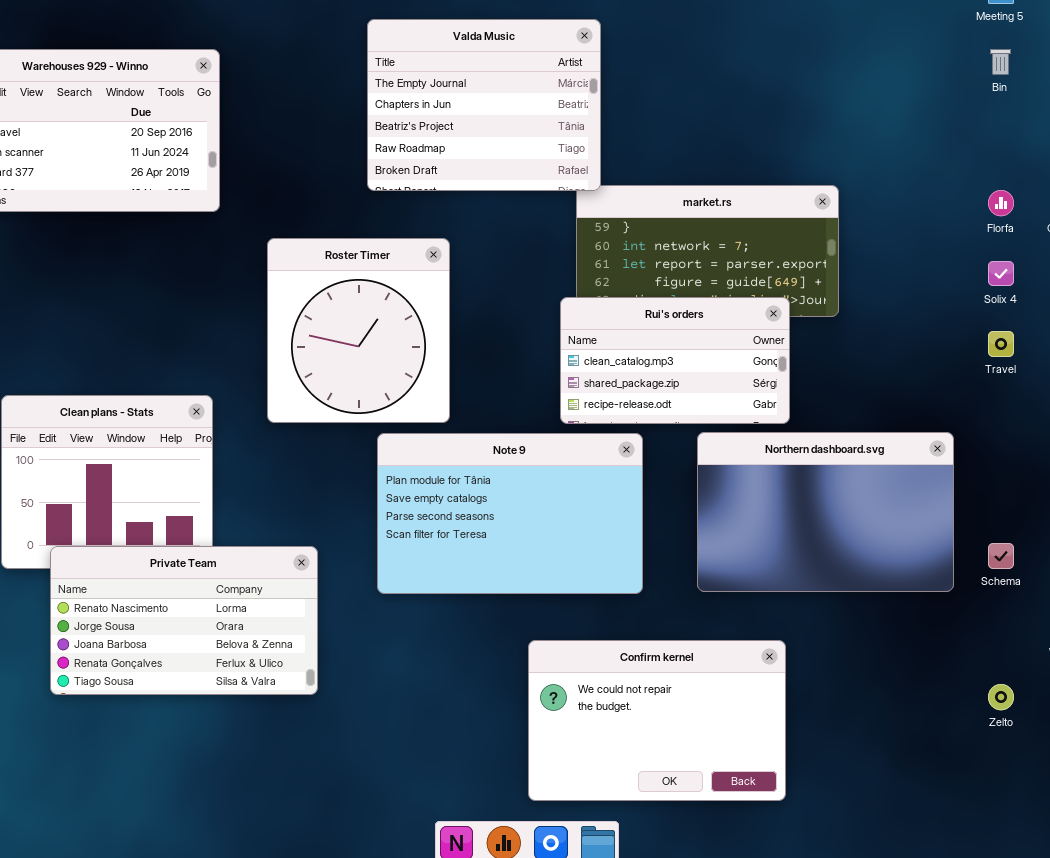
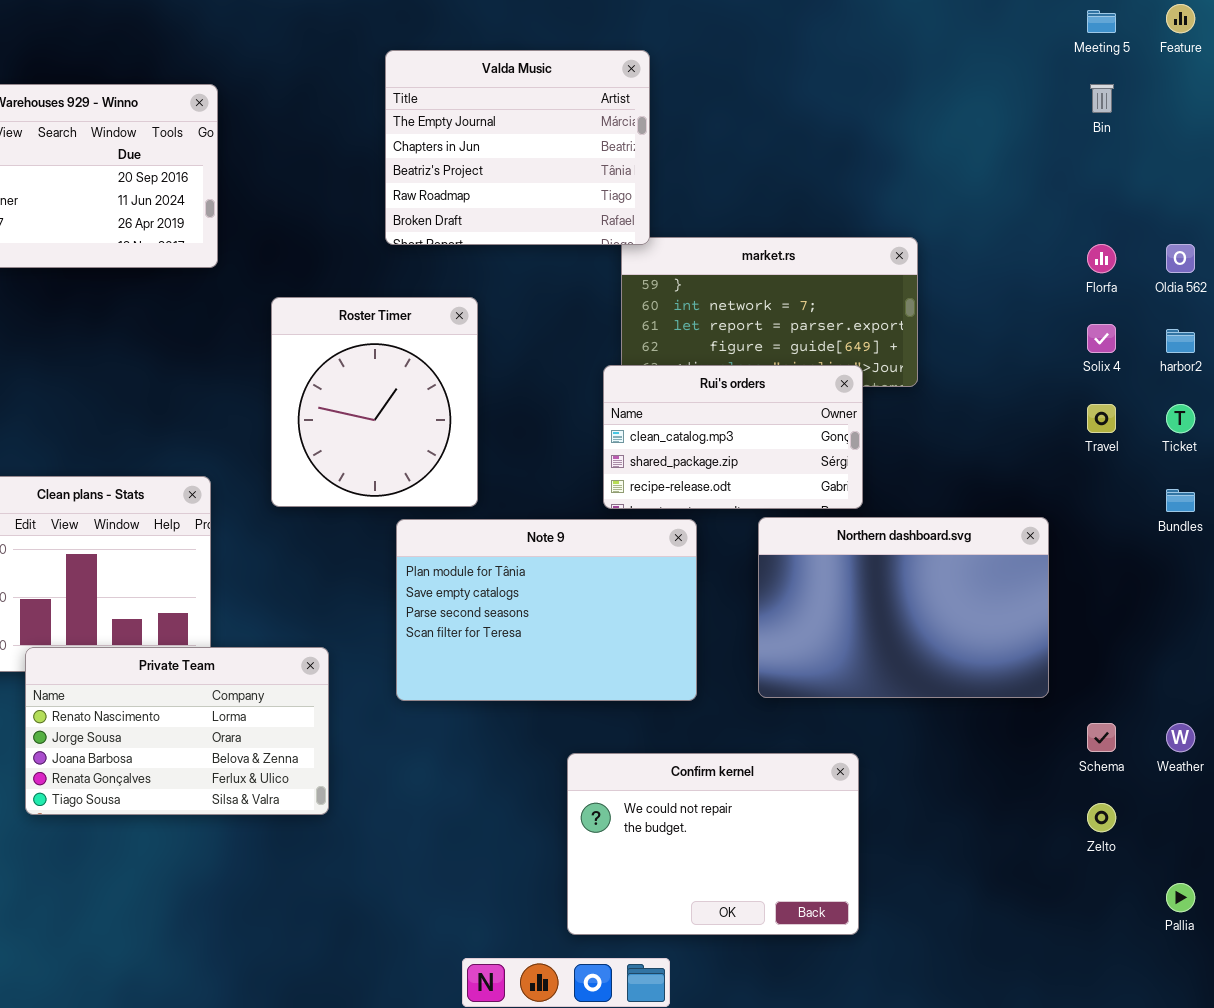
Schema: [988,543,1014,569] -> [1087,723,1116,752], moved

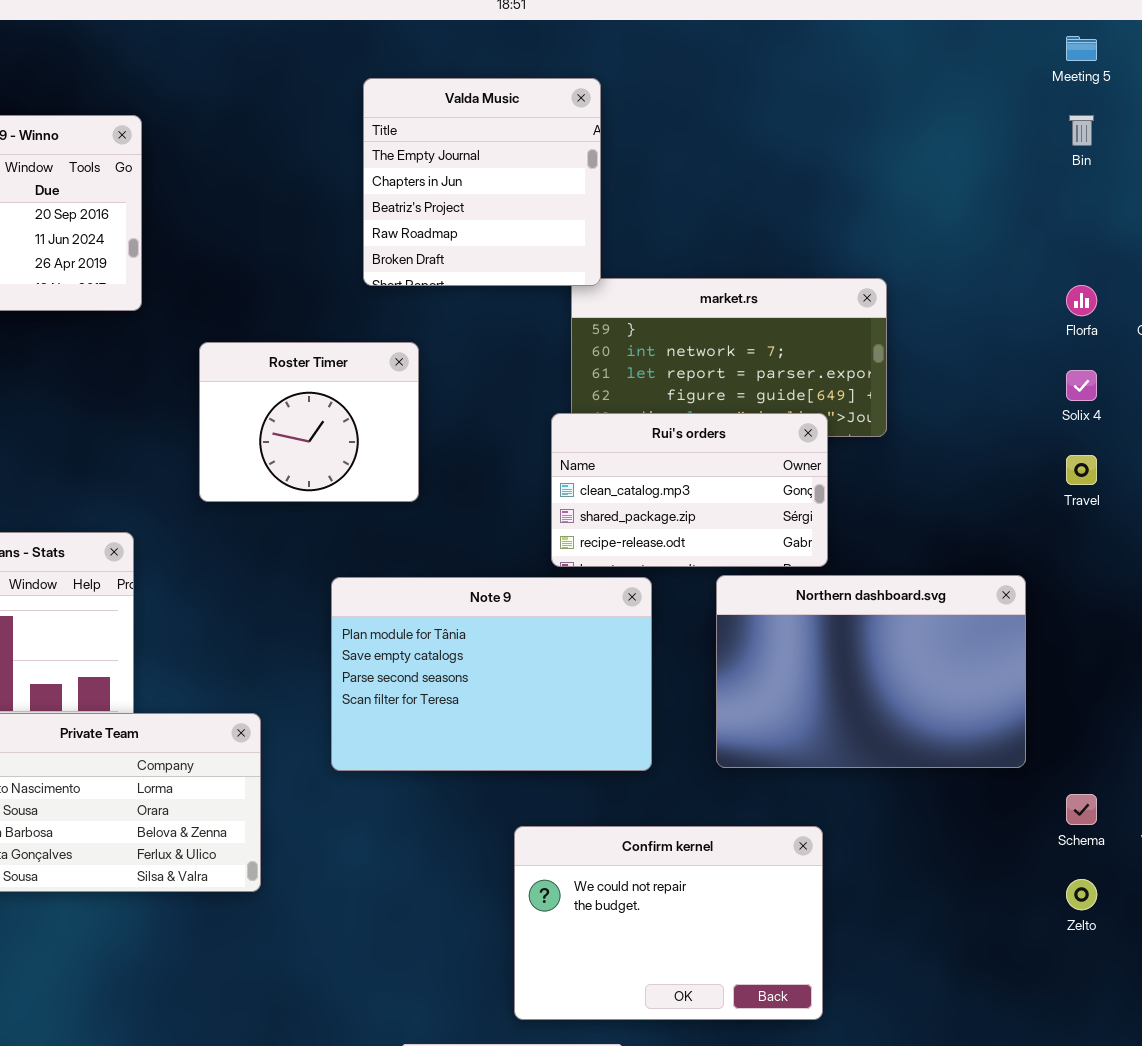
Valda Music: [385,50,650,245] -> [363,78,601,286], resized
Roster Timer: [271,297,478,507] -> [199,342,419,502], resized

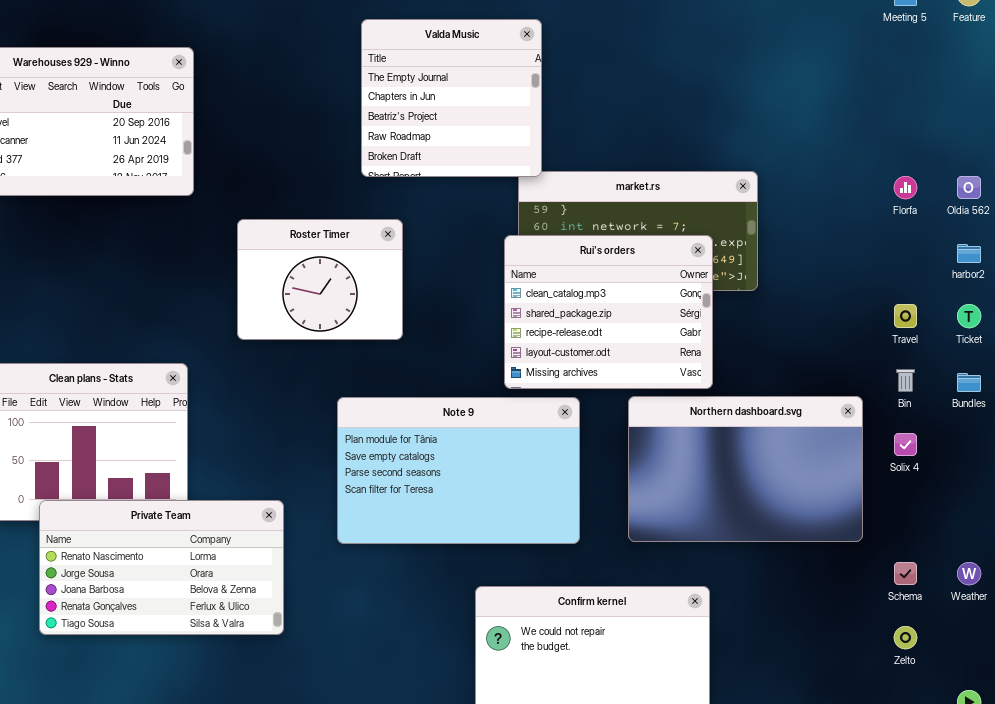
Bin: [1069,115,1094,146] -> [896,369,915,392], moved
Solix 4: [1066,370,1097,401] -> [894,433,917,456], moved
Rui's orders: [551,413,828,567] -> [504,235,713,389], resized

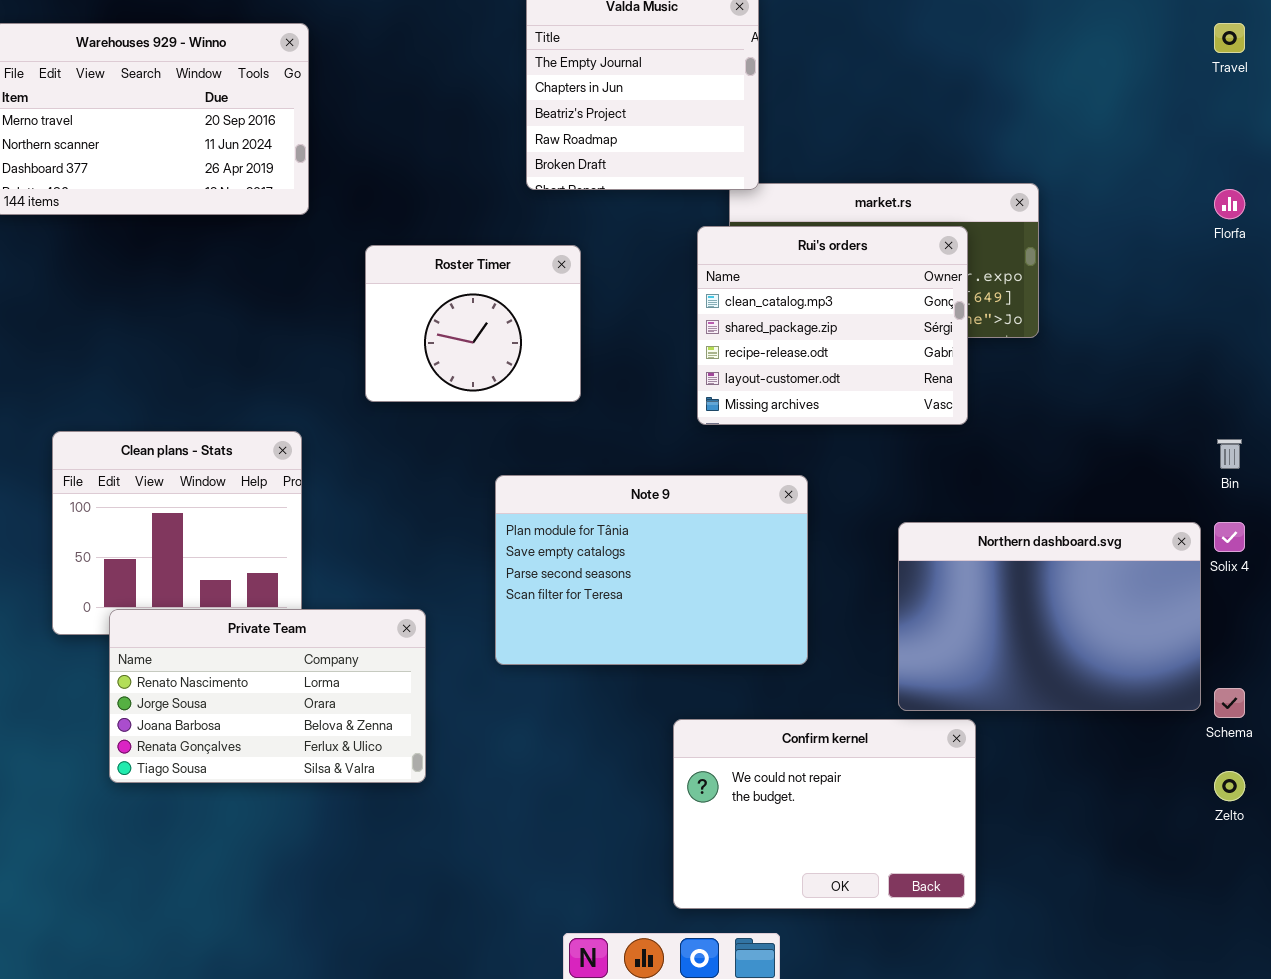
Rui's orders: [504,235,713,389] -> [697,226,968,425], moved
Travel: [894,304,917,328] -> [1214,23,1245,53], moved
Northern dashboard.svg: [628,396,863,542] -> [898,522,1201,711], moved

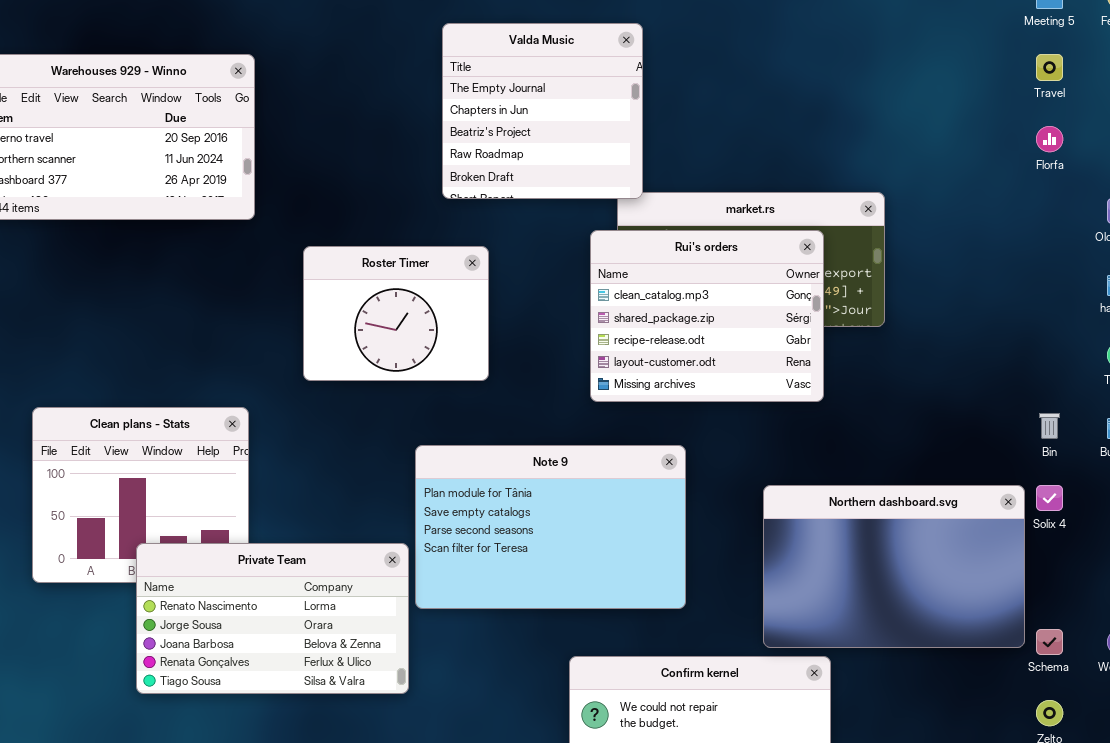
Florfa: [1214,189,1245,219] -> [1036,126,1063,152], moved
Private Team: [109,609,426,783] -> [136,543,409,694], moved

